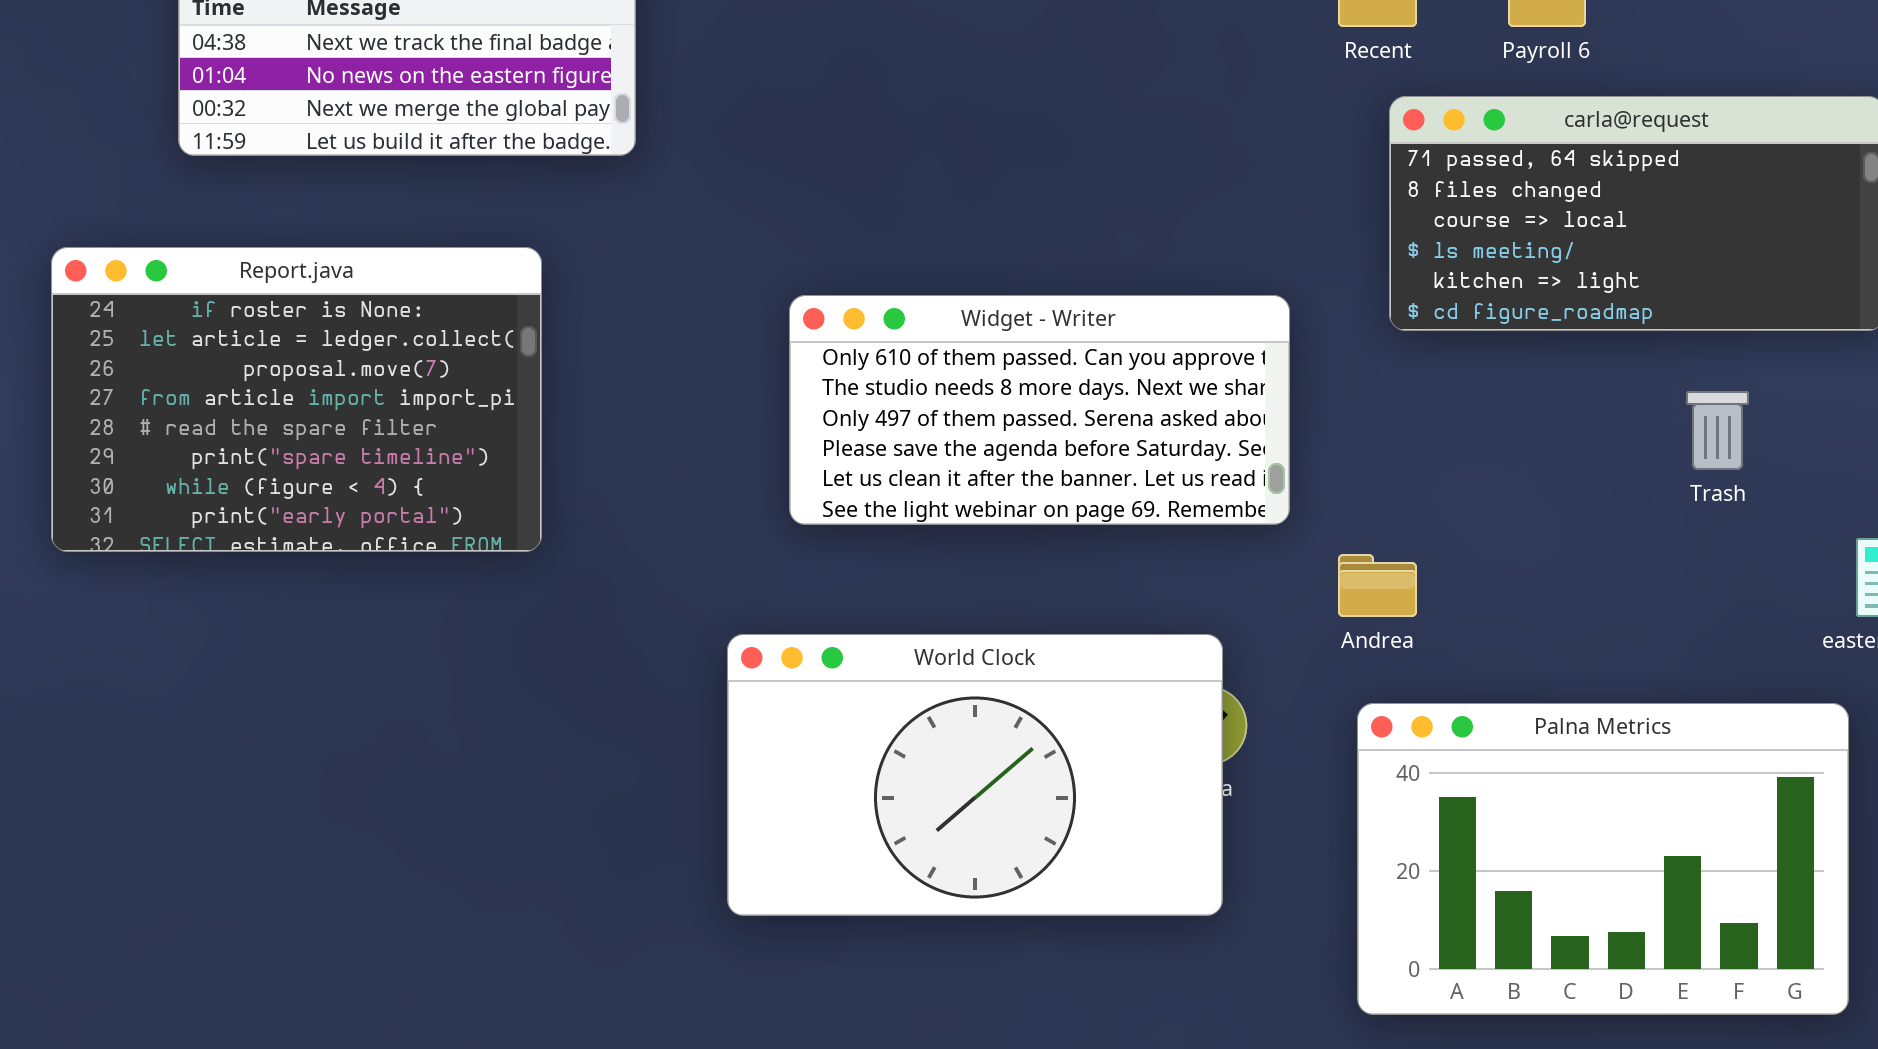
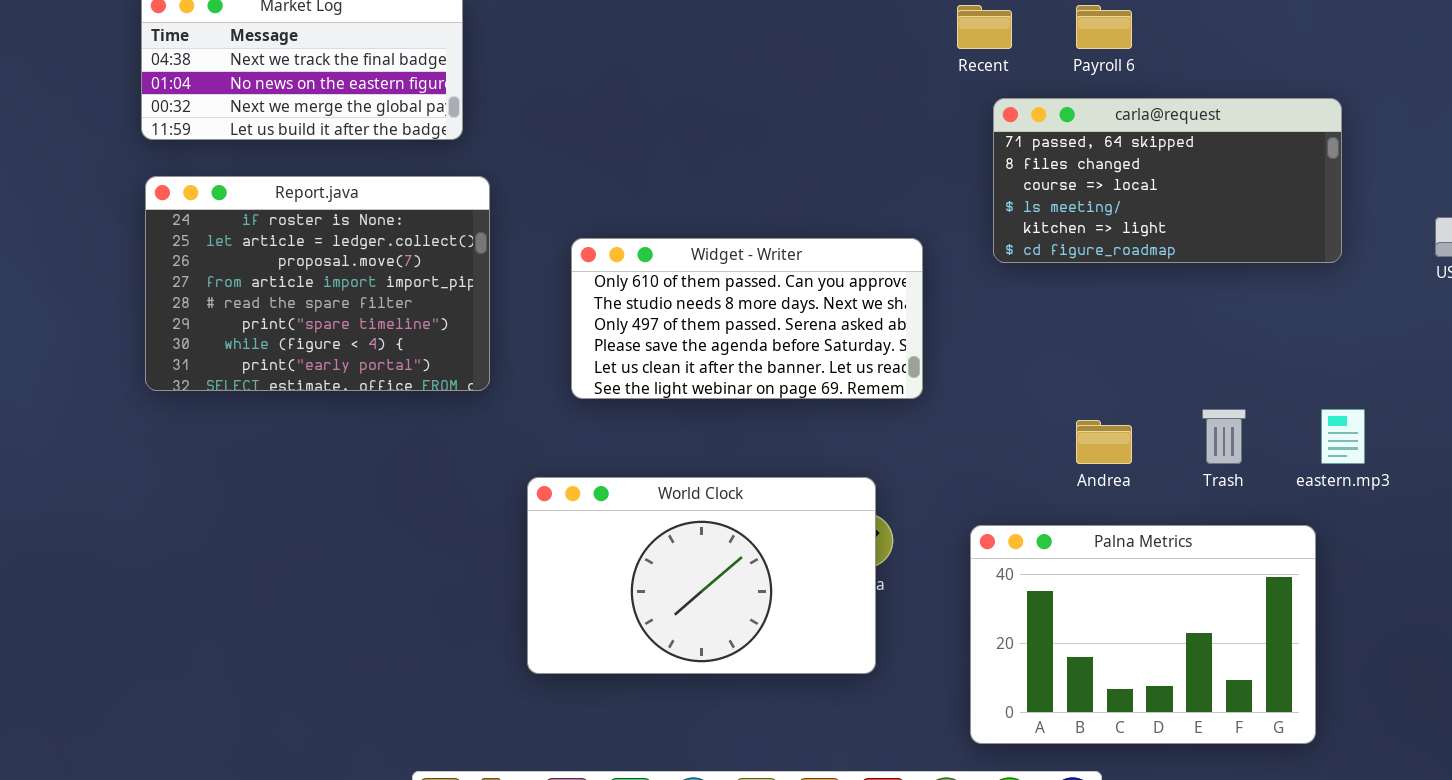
Report.java: [51,247,542,552] -> [145,176,490,391], moved
Trash: [1686,391,1749,470] -> [1202,409,1246,464], moved
Andrea: [1338,554,1417,617] -> [1076,420,1132,464], moved

